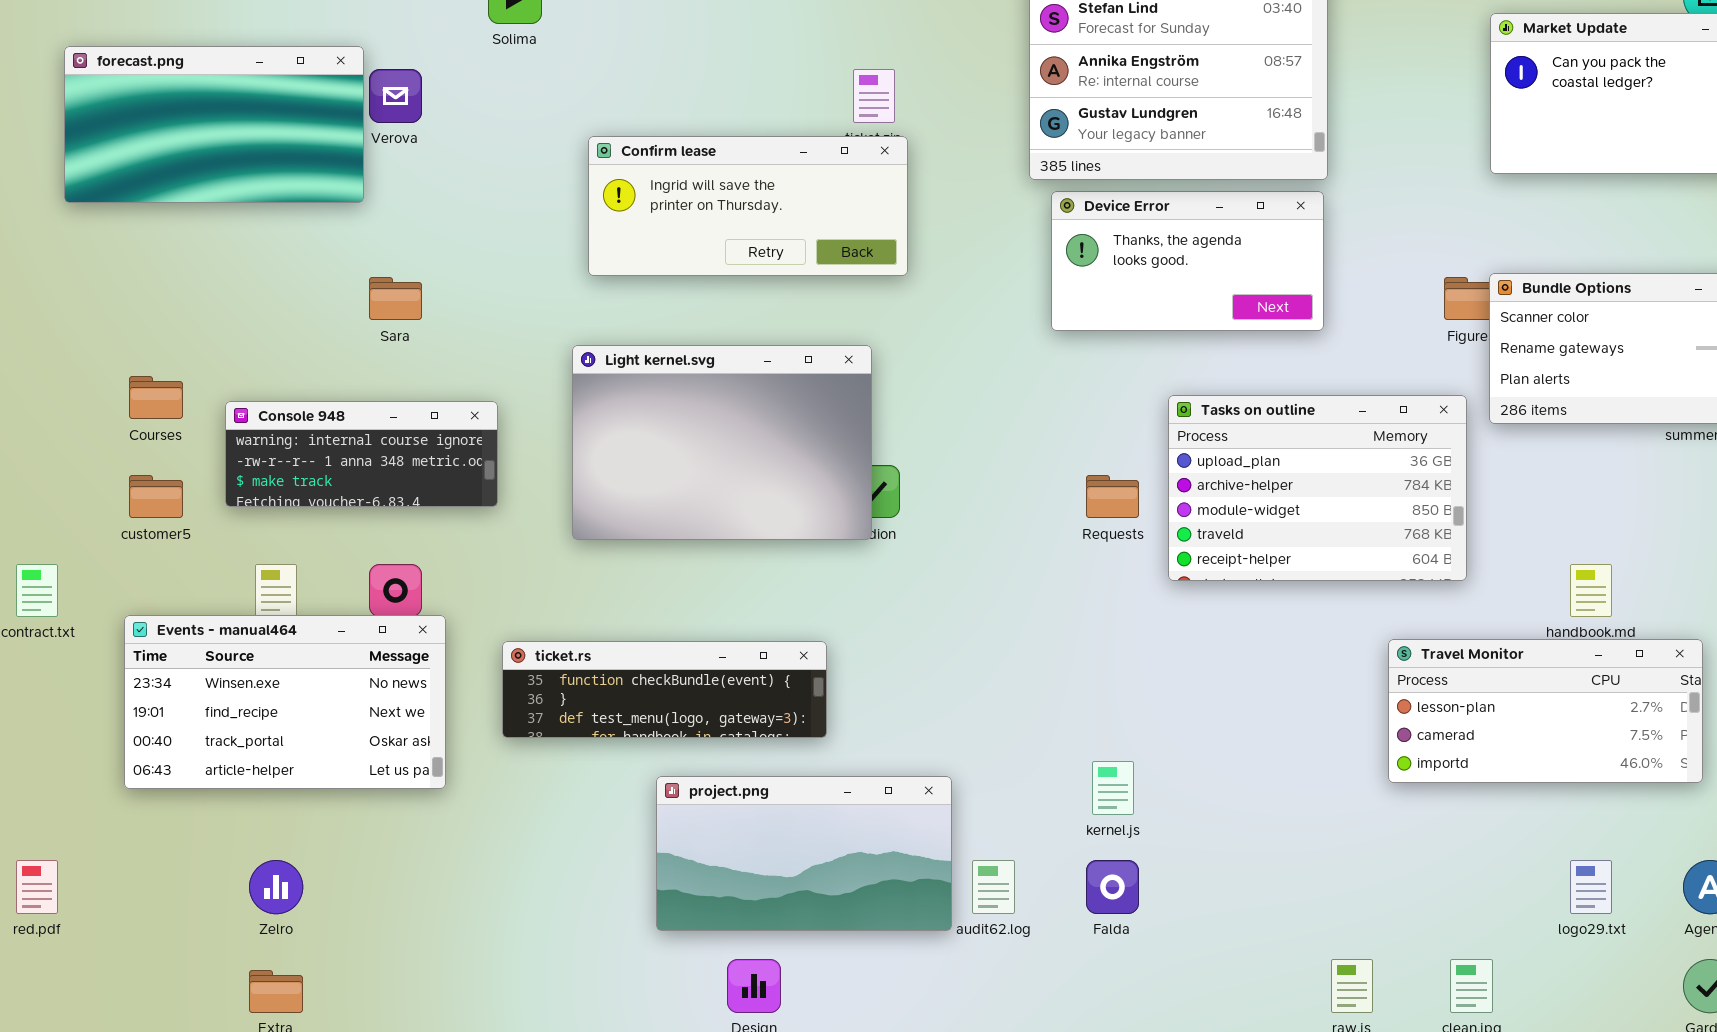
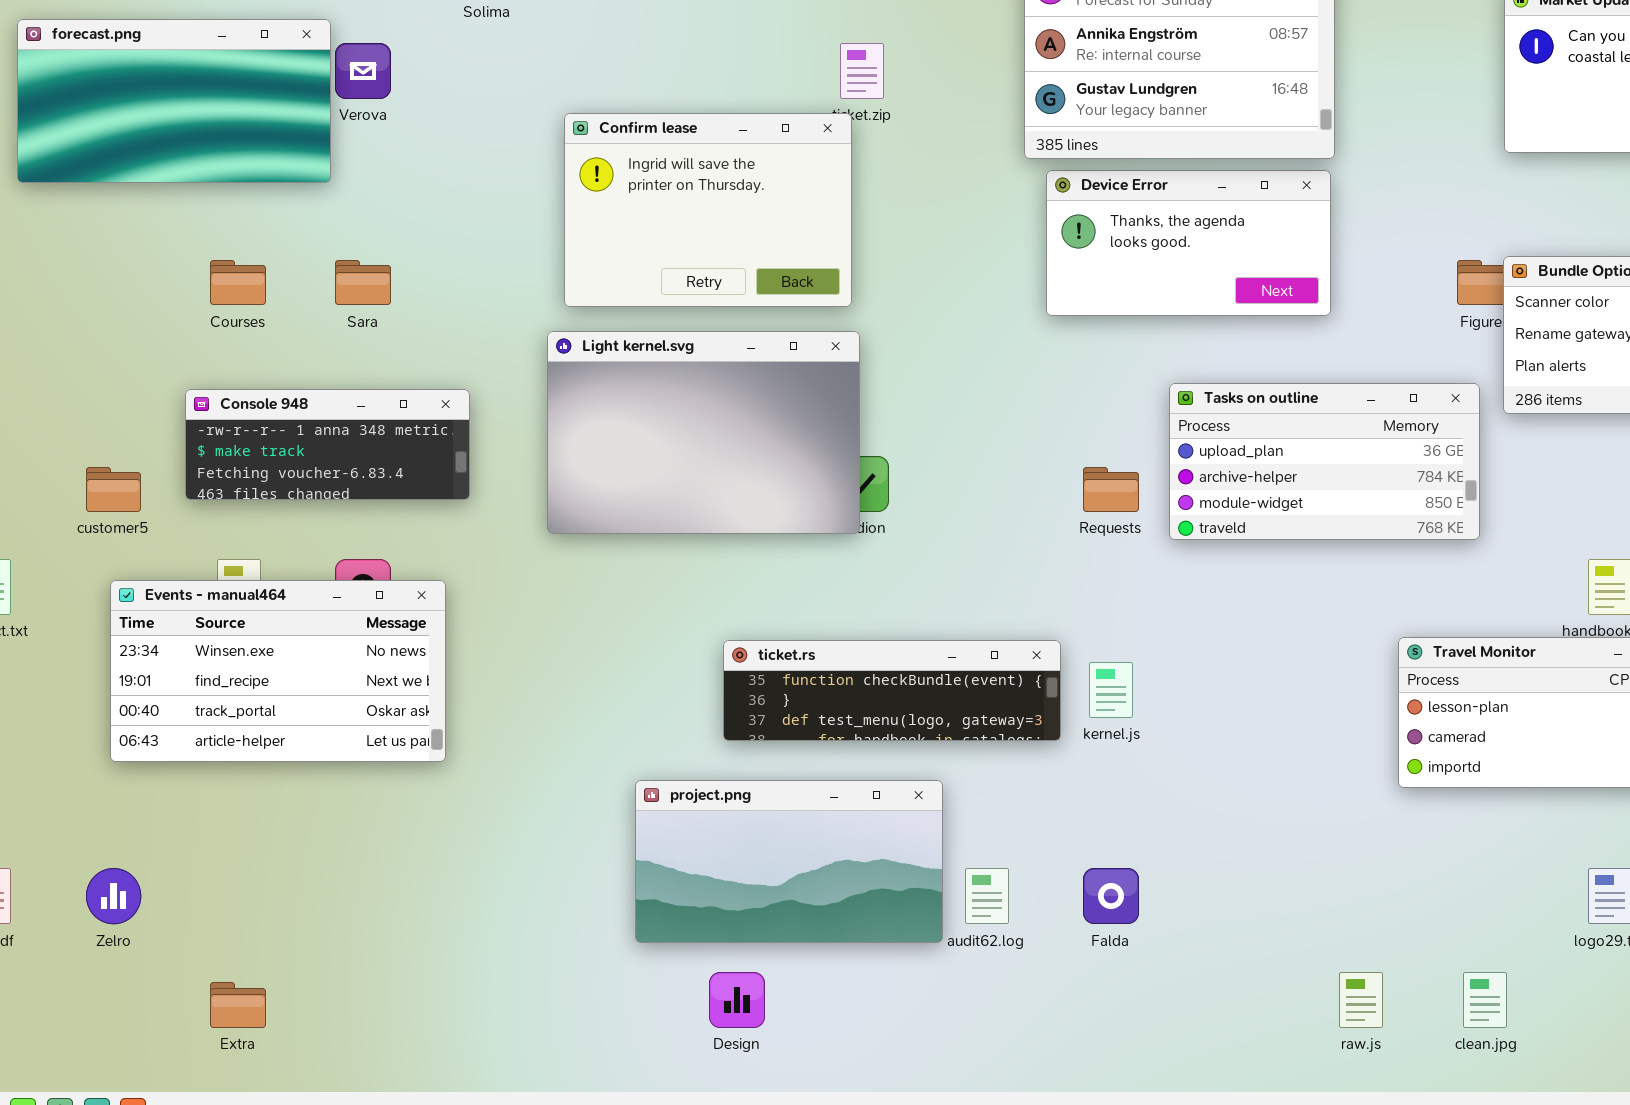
Confirm lease: [588,136,908,276] -> [564,113,852,307], resized
Courses: [129,376,183,419] -> [210,260,266,305], moved
Tasks on outline: [1168,395,1467,581] -> [1169,383,1480,540], resized
Console 948: [225,401,498,507] -> [185,389,470,500], scrolled down 1 row
Events - manual464: [124,615,446,789] -> [110,580,446,762], moved
ticket.rs: [502,641,827,738] -> [723,640,1061,741], moved
kernel.js: [1092,761,1134,815] -> [1089,662,1133,718], moved
Zelro: [249,860,303,914] -> [86,868,141,924], moved

